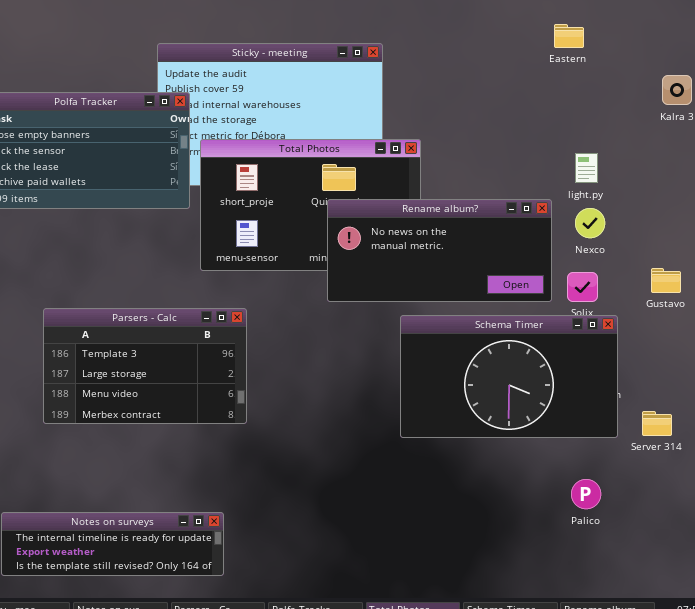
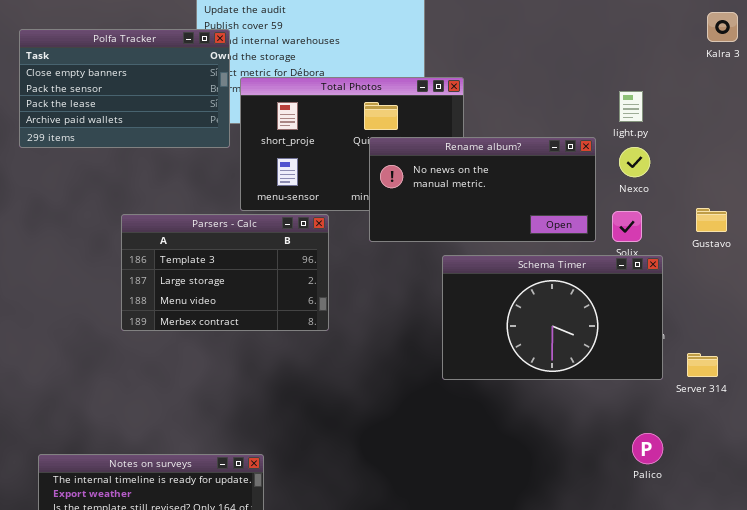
Parsers - Calc: [43,308,247,424] -> [121,214,329,331], moved
Palico: [571,479,601,509] -> [632,433,663,464], moved

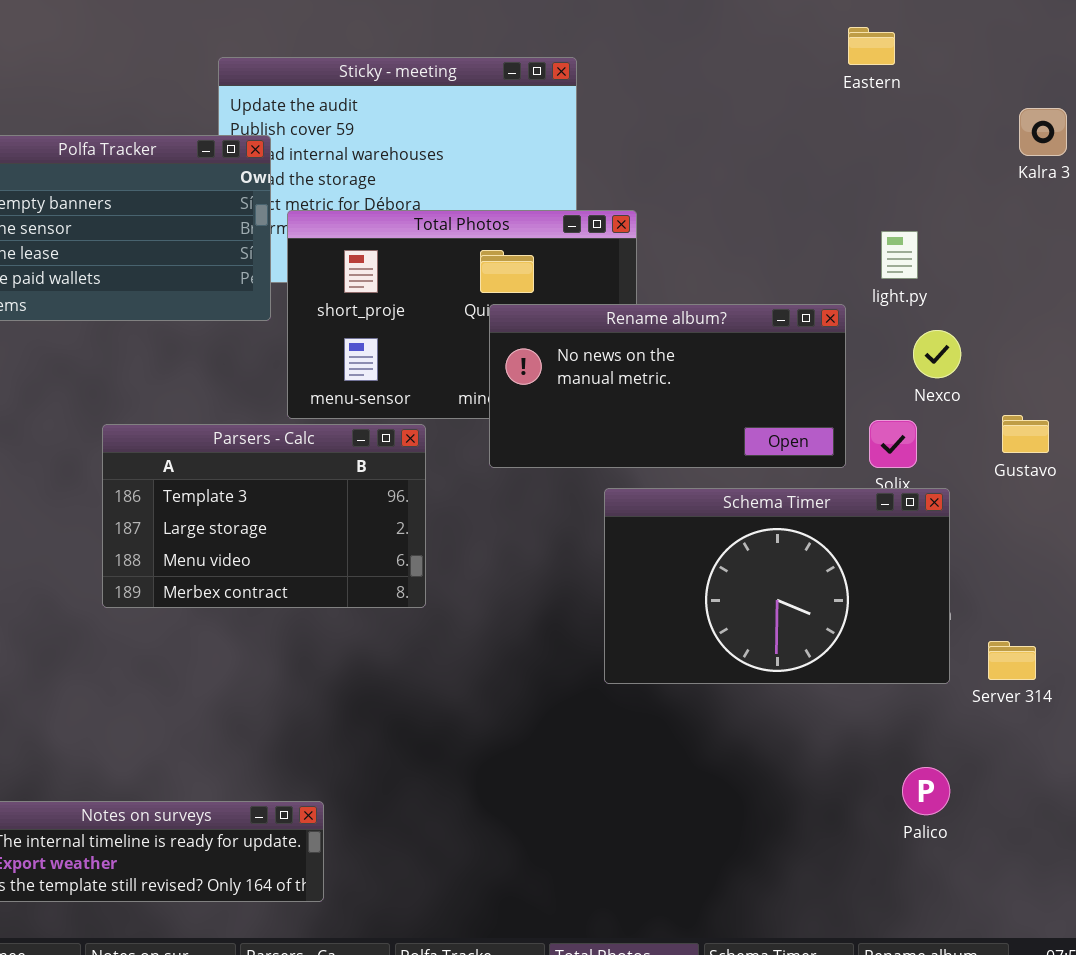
Nexco: [619,147,650,177] -> [913,330,961,378], moved

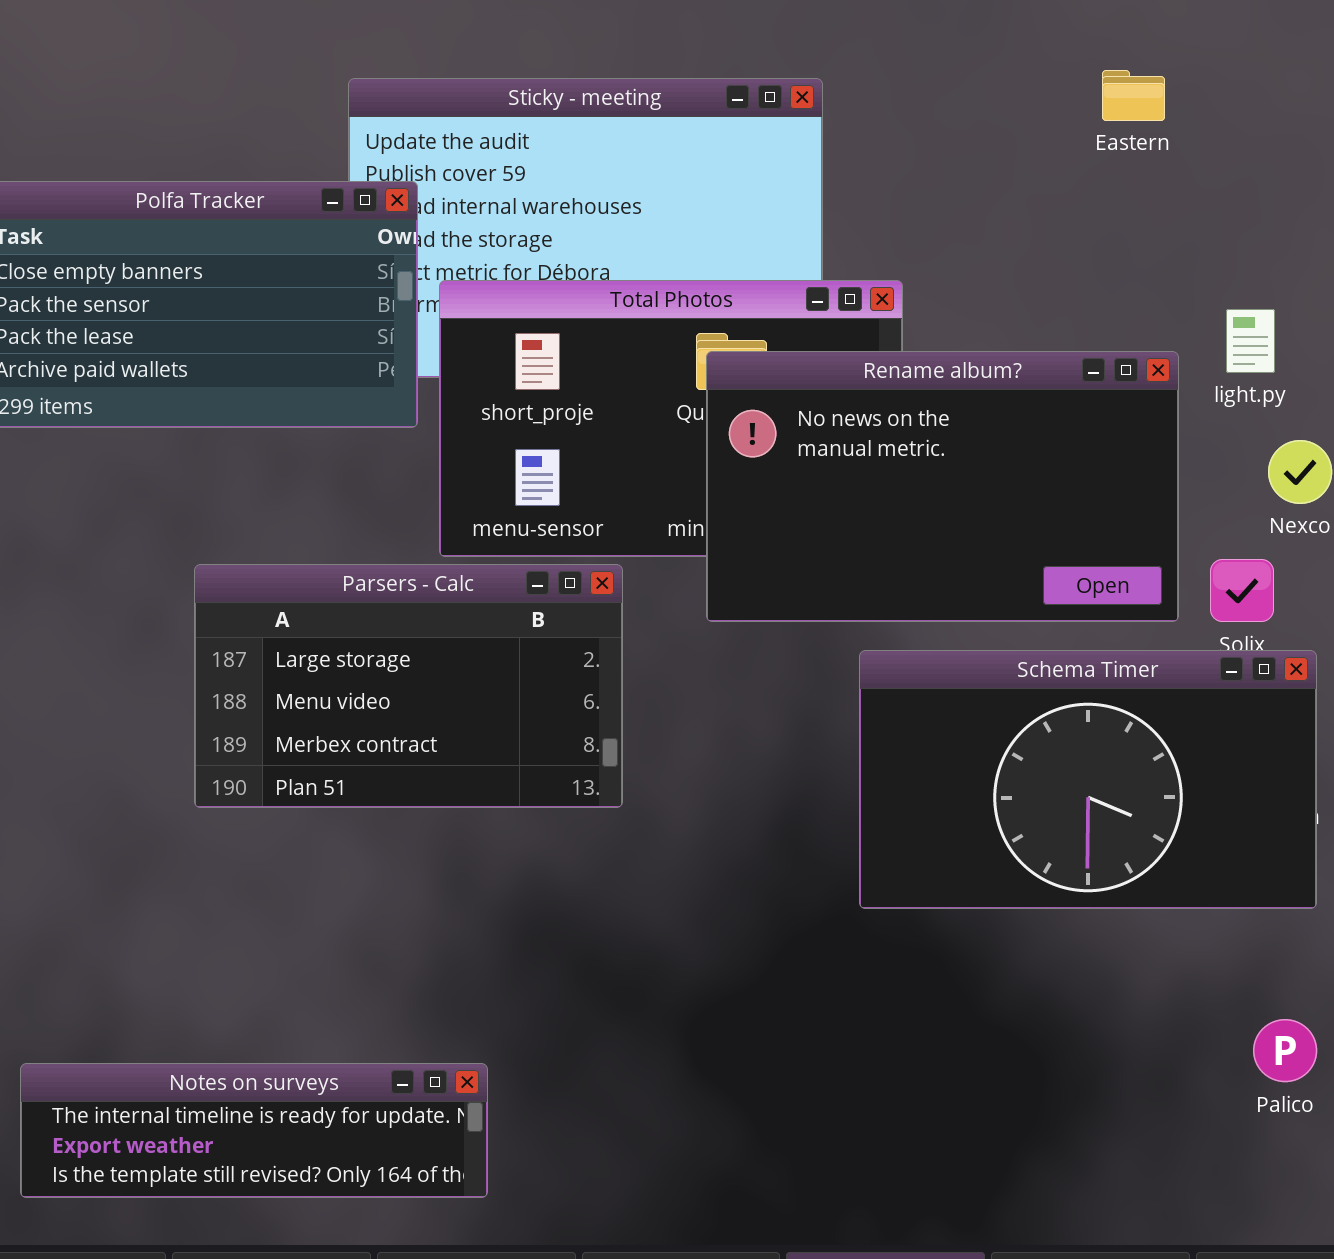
Eastern: [848,27,895,65] -> [1102,70,1165,121], moved
Rename album?: [489,304,846,468] -> [706,351,1179,622], resized
Parsers - Calc: [102,424,426,608] -> [194,564,623,808], scrolled down 1 row

